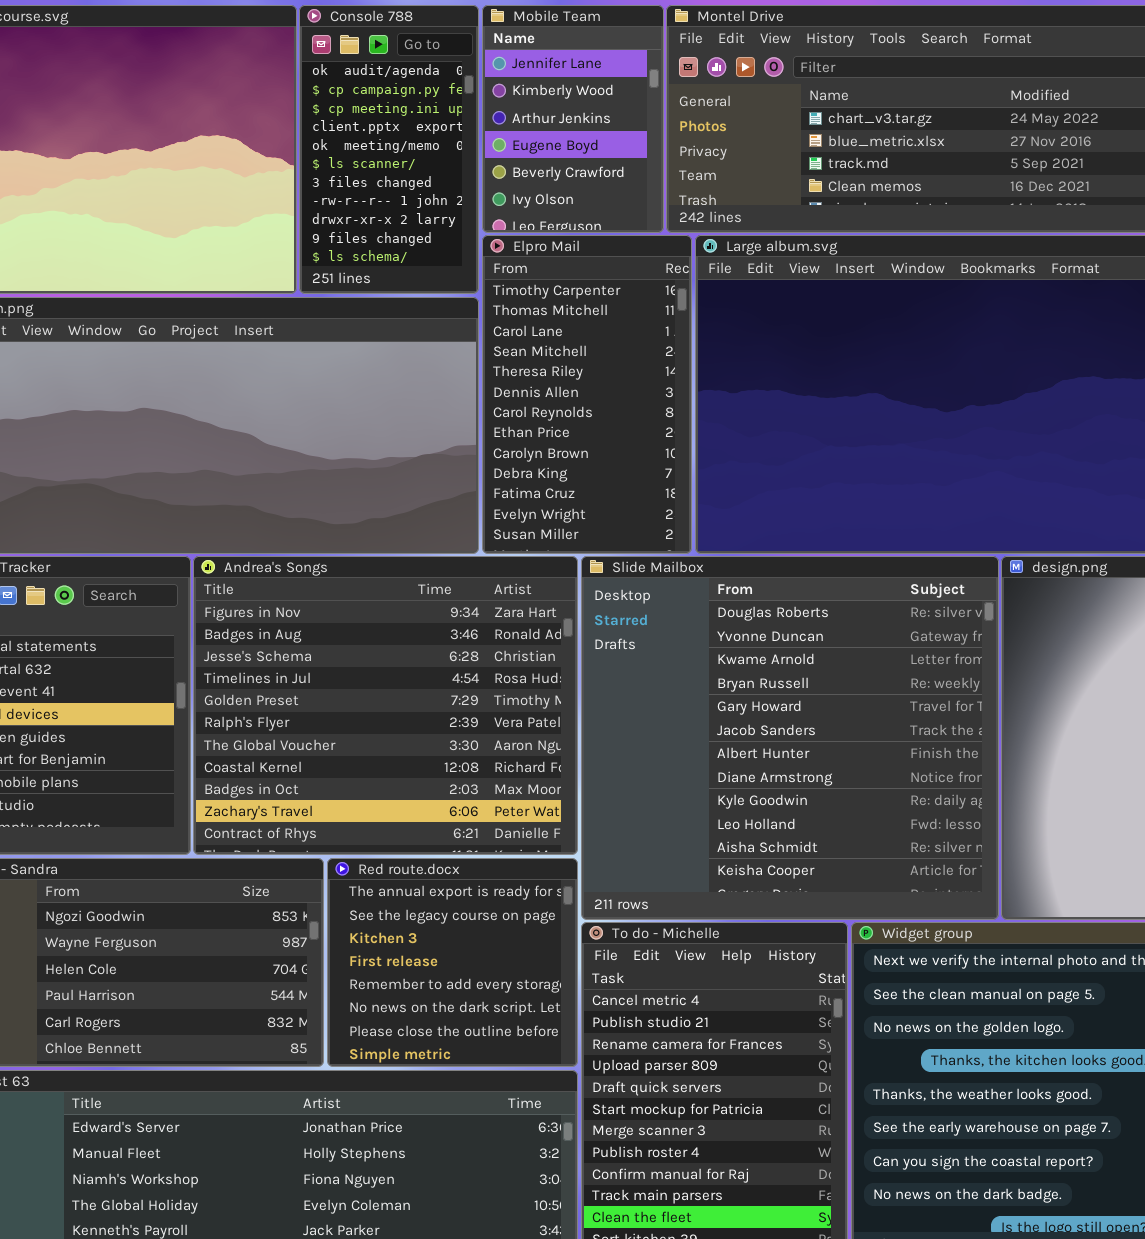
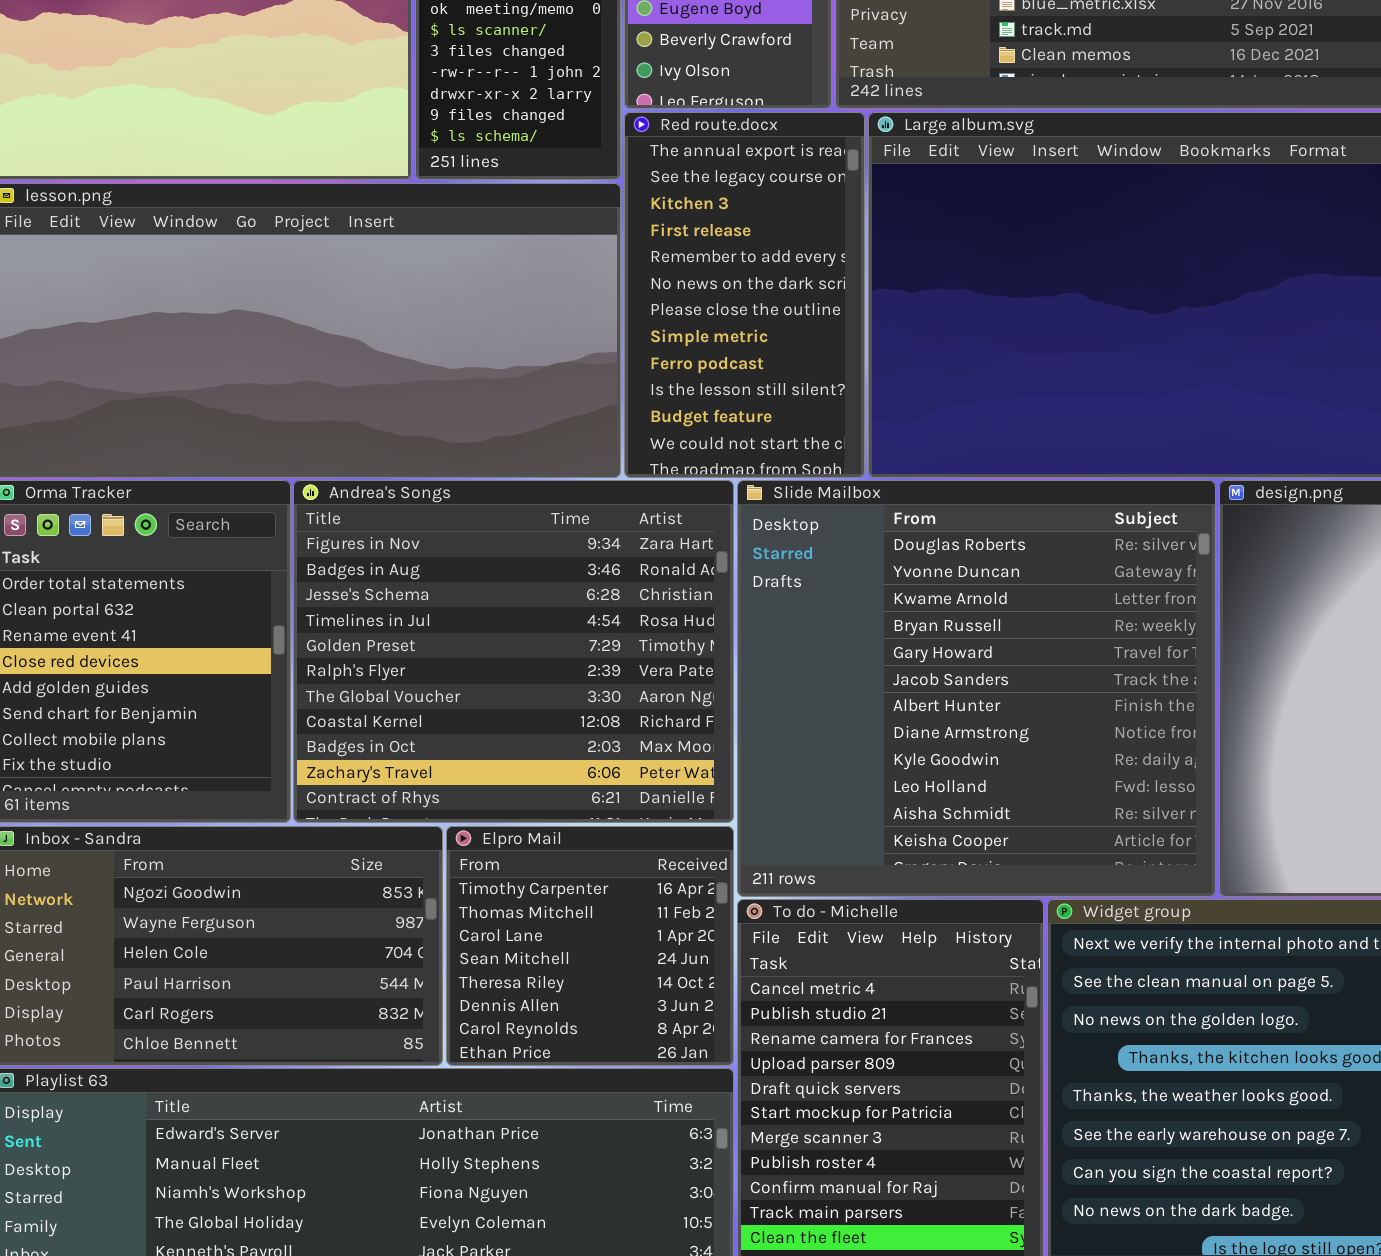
Elpro Mail: [482,235,692,554] -> [446,826,734,1066], moved, resized
Red route.docx: [327,858,578,1067] -> [624,112,865,478], moved, resized

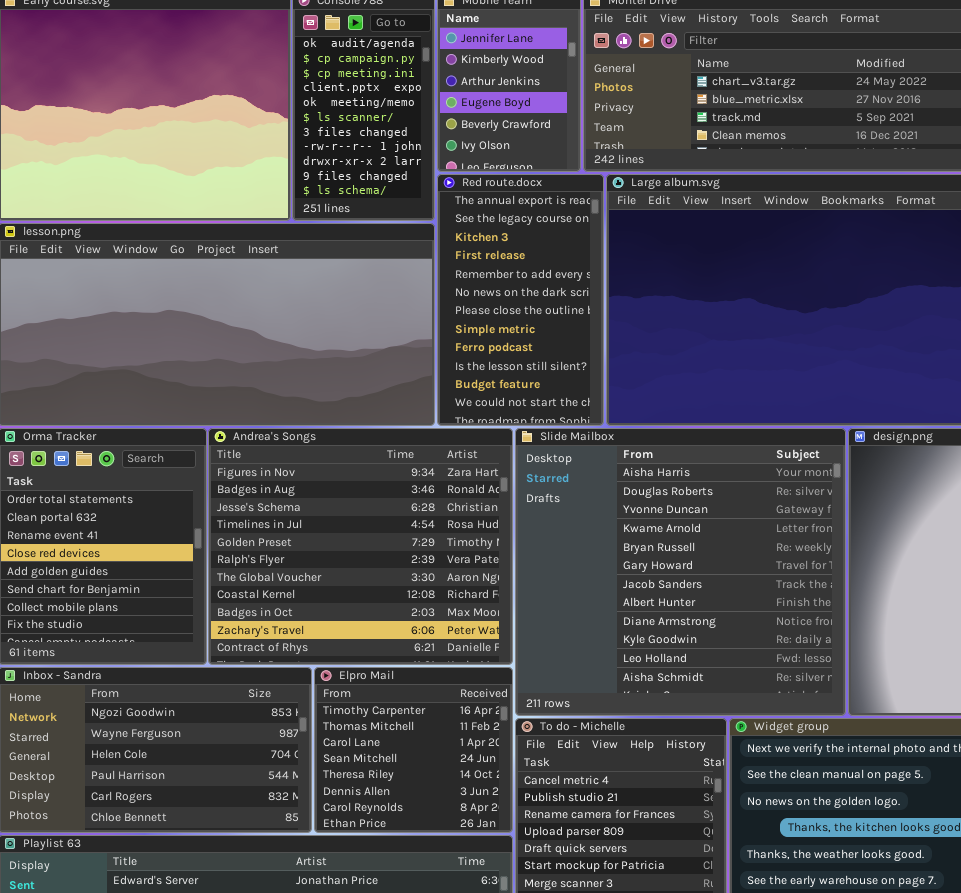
Slide Mailbox: [737,480,1216,897] -> [515,428,846,716], scrolled up 1 row

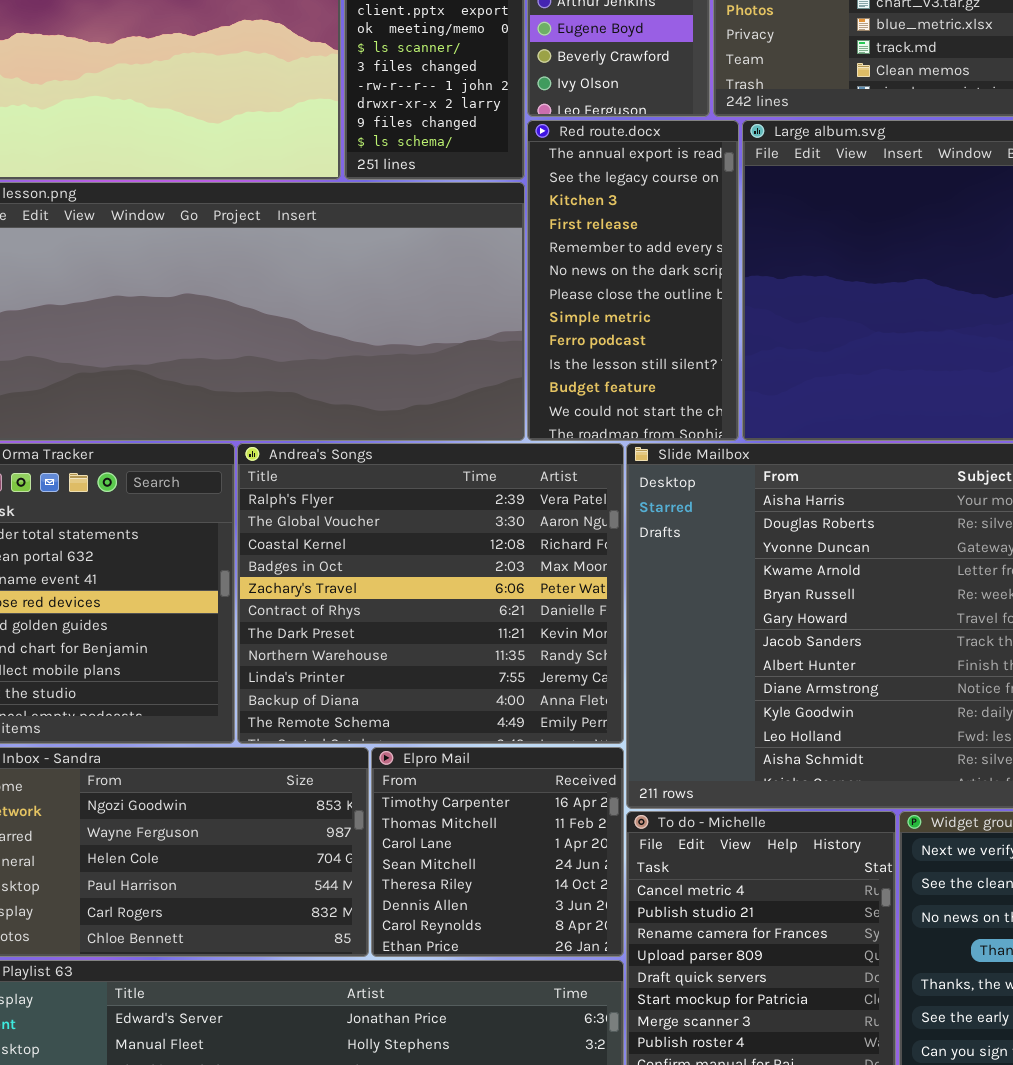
Andrea's Songs: [208,428,513,665] -> [237,443,624,744], scrolled down 5 rows

